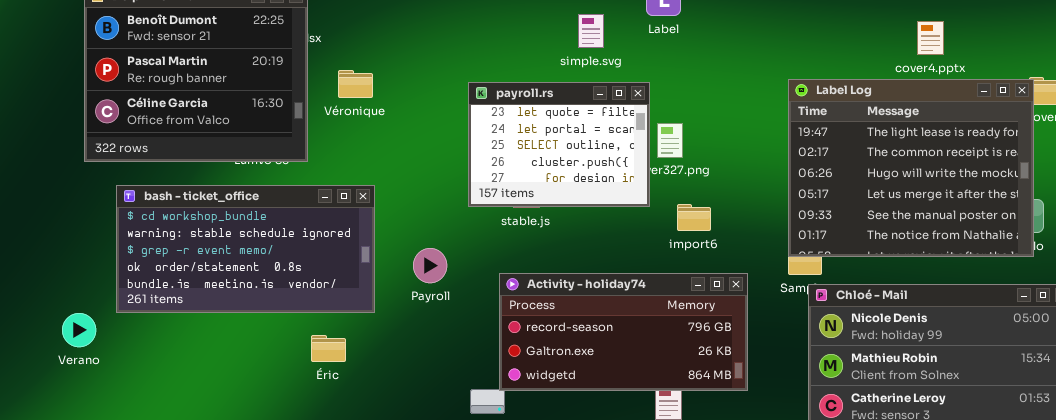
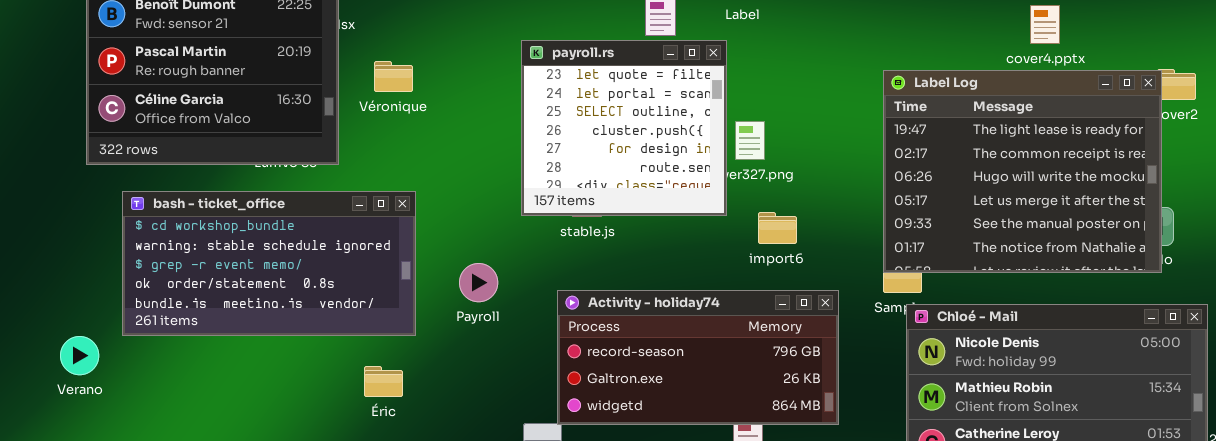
payroll.rs: [468,82,650,207] -> [521,40,727,216], resized
Éric: [311,335,346,362] -> [364,366,403,397], moved

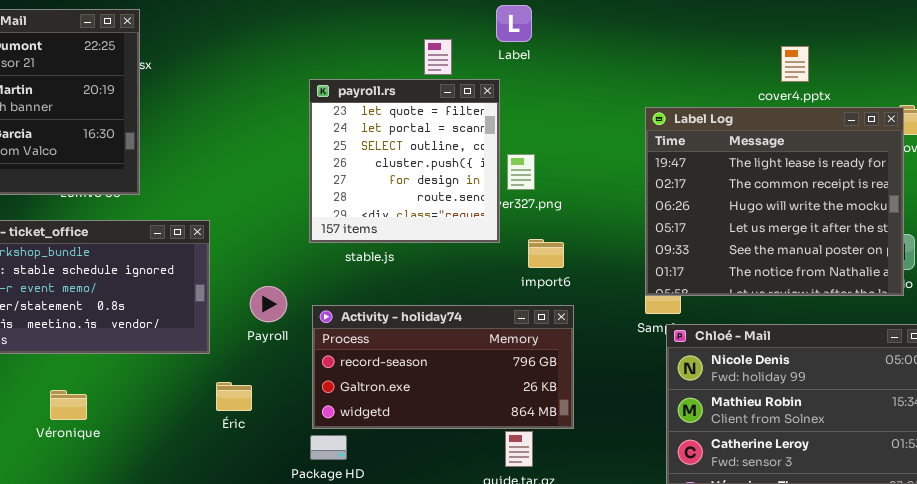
Véronique: [374,61,413,92] -> [50,390,87,420], moved
Activity - holiday74: [557,290,839,425] -> [312,305,574,429], moved
Éric: [364,366,403,397] -> [216,382,252,411], moved

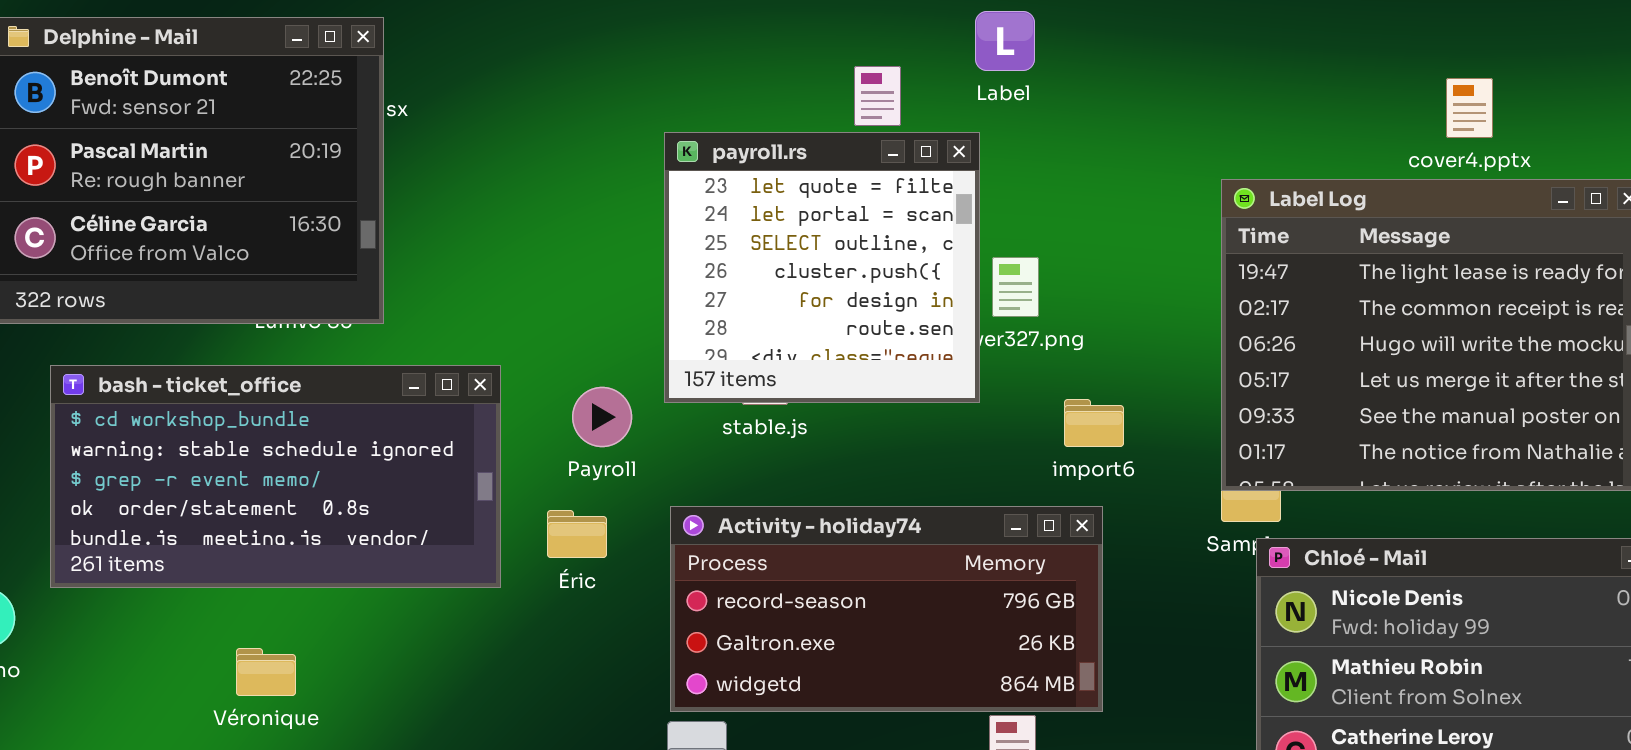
import6: [528,239,564,268] -> [1064,399,1124,447], moved
Payroll: [250,286,287,322] -> [572,387,632,447], moved
Éric: [216,382,252,411] -> [547,510,607,558], moved

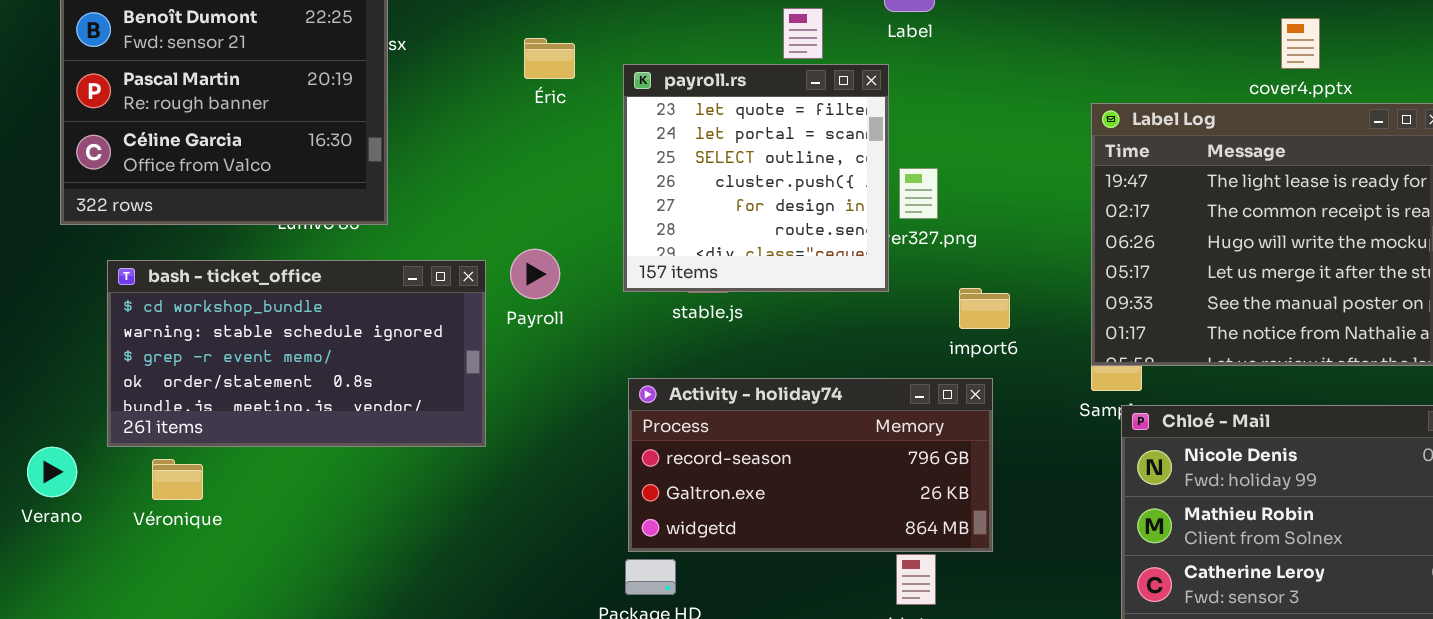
Payroll: [572,387,632,447] -> [510,249,560,299], moved
Éric: [547,510,607,558] -> [524,38,575,79], moved
Véronique: [236,648,296,696] -> [152,459,203,500], moved

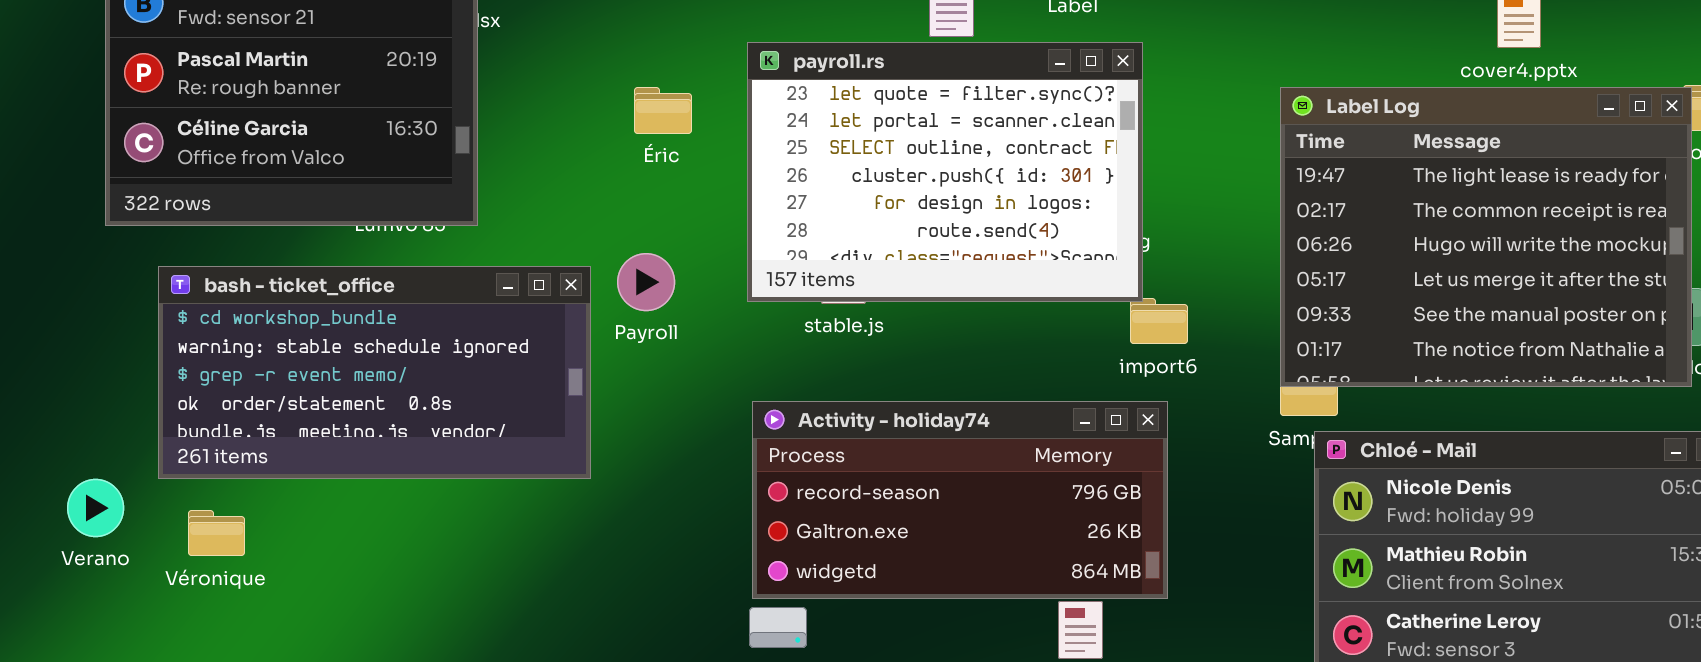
Éric: [524,38,575,79] -> [634,87,692,134], moved
payroll.rs: [623,64,889,292] -> [747,42,1143,302], resized
Véronique: [152,459,203,500] -> [188,510,245,556], moved

